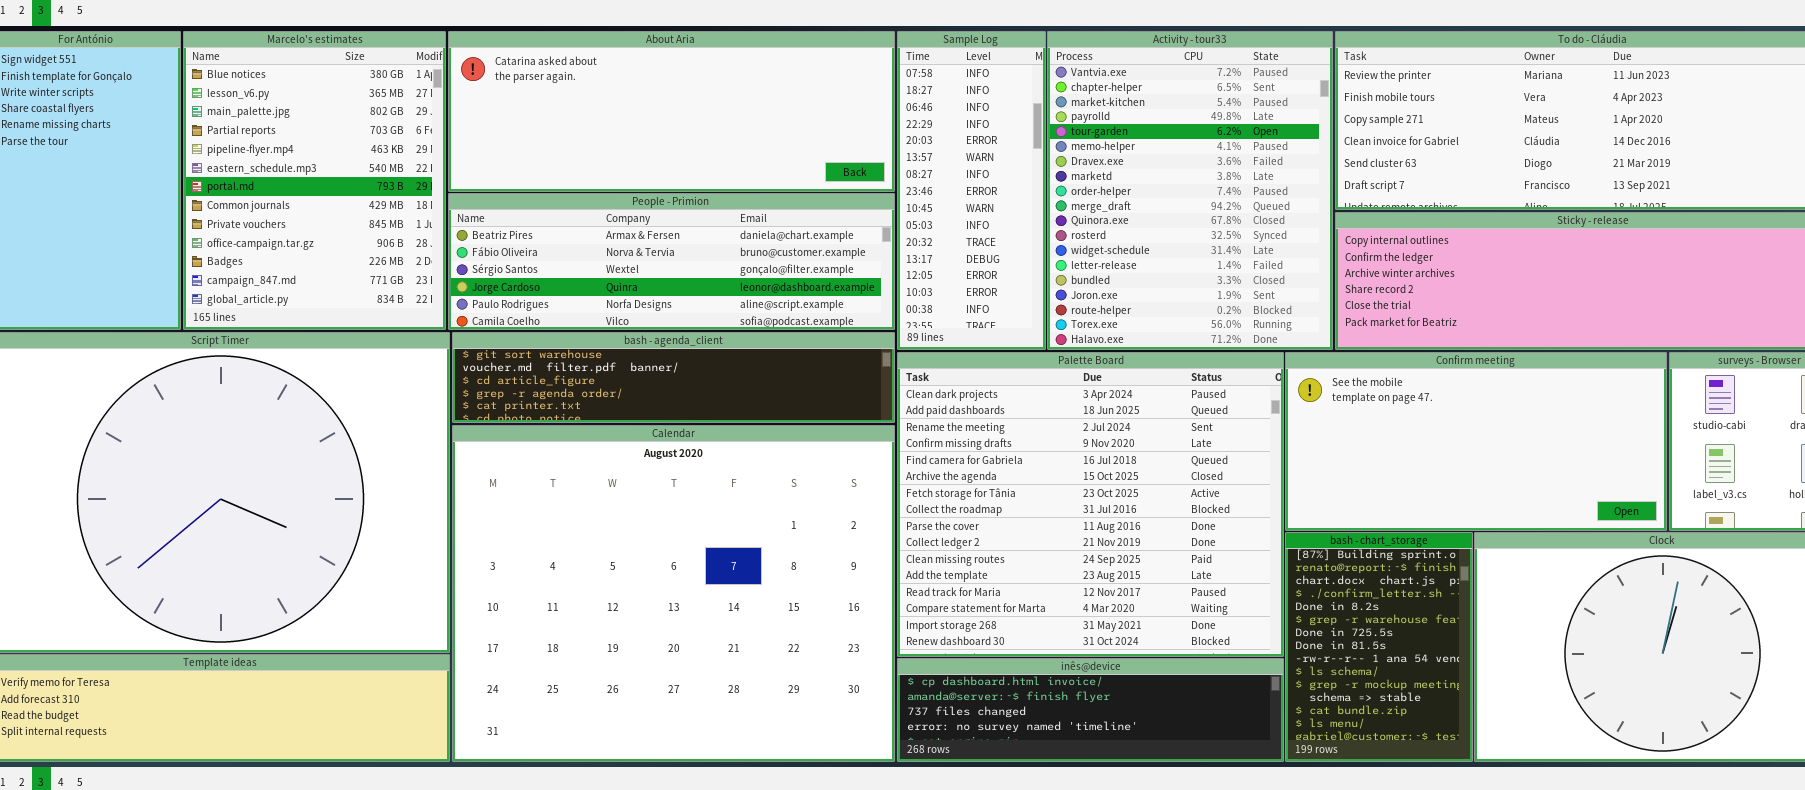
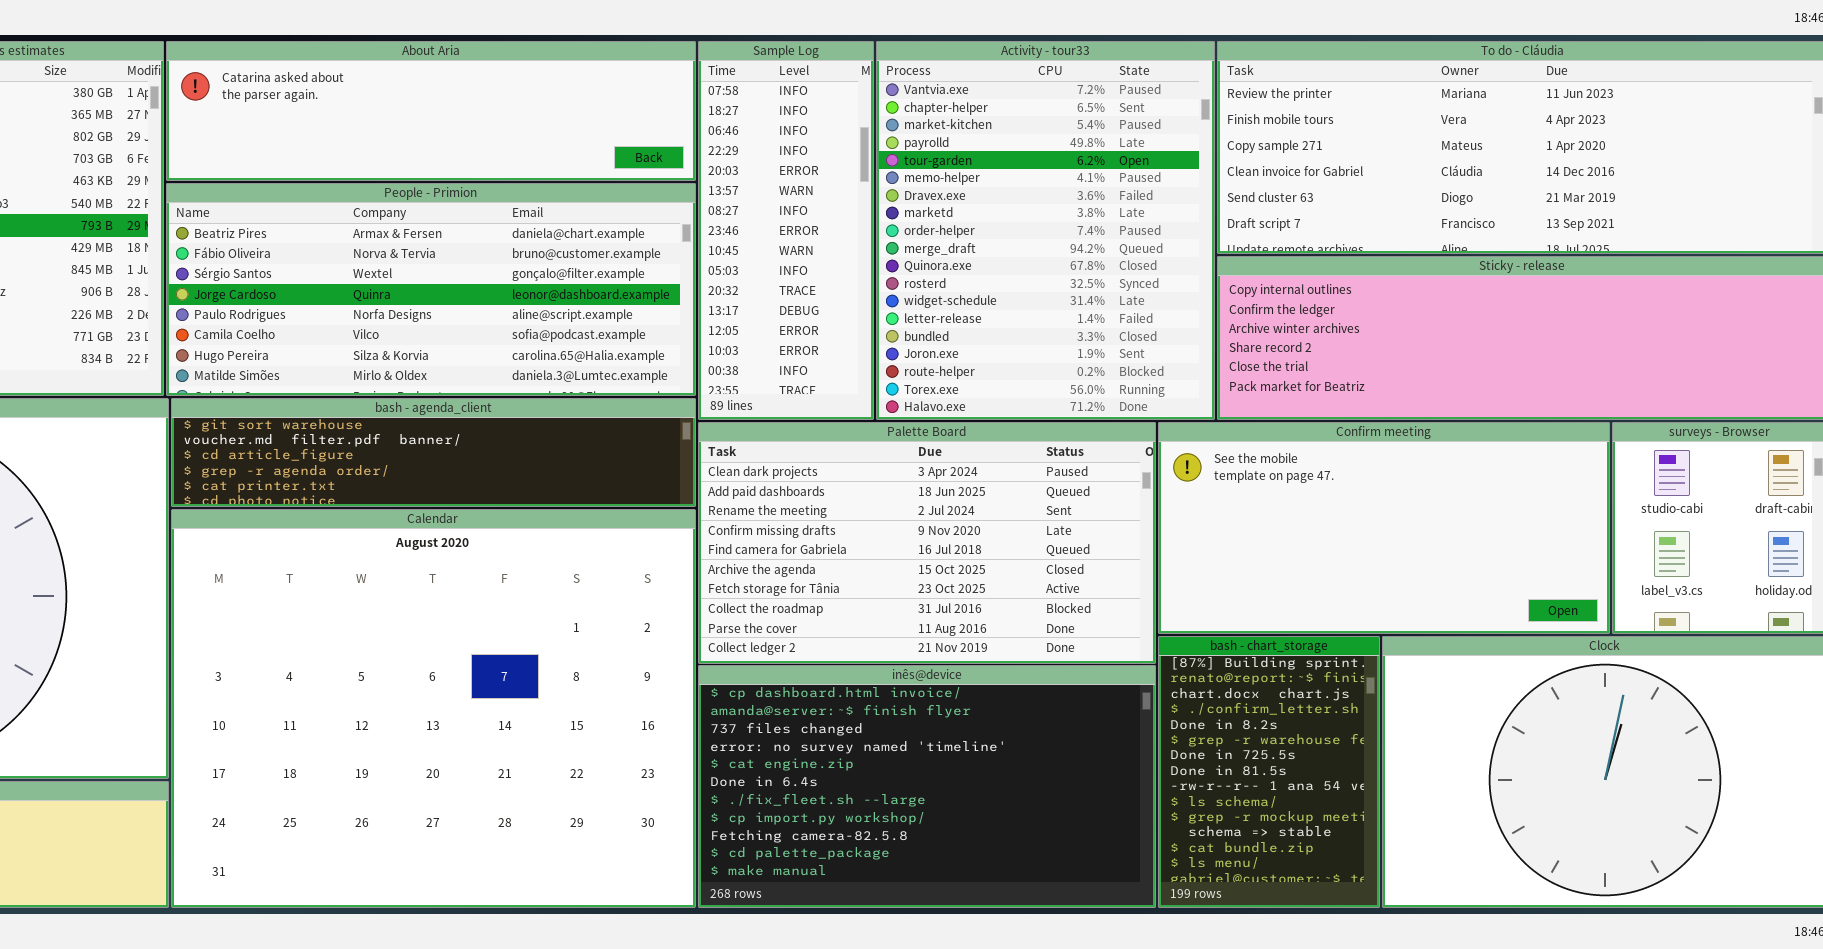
About Aria: [448,31,895,192] -> [166,41,696,181], resized
People - Primion: [448,193,895,330] -> [166,183,696,396], resized
Palette Board: [897,352,1284,657] -> [698,422,1156,664], resized
inês@device: [897,658,1284,762] -> [698,665,1156,908], resized

